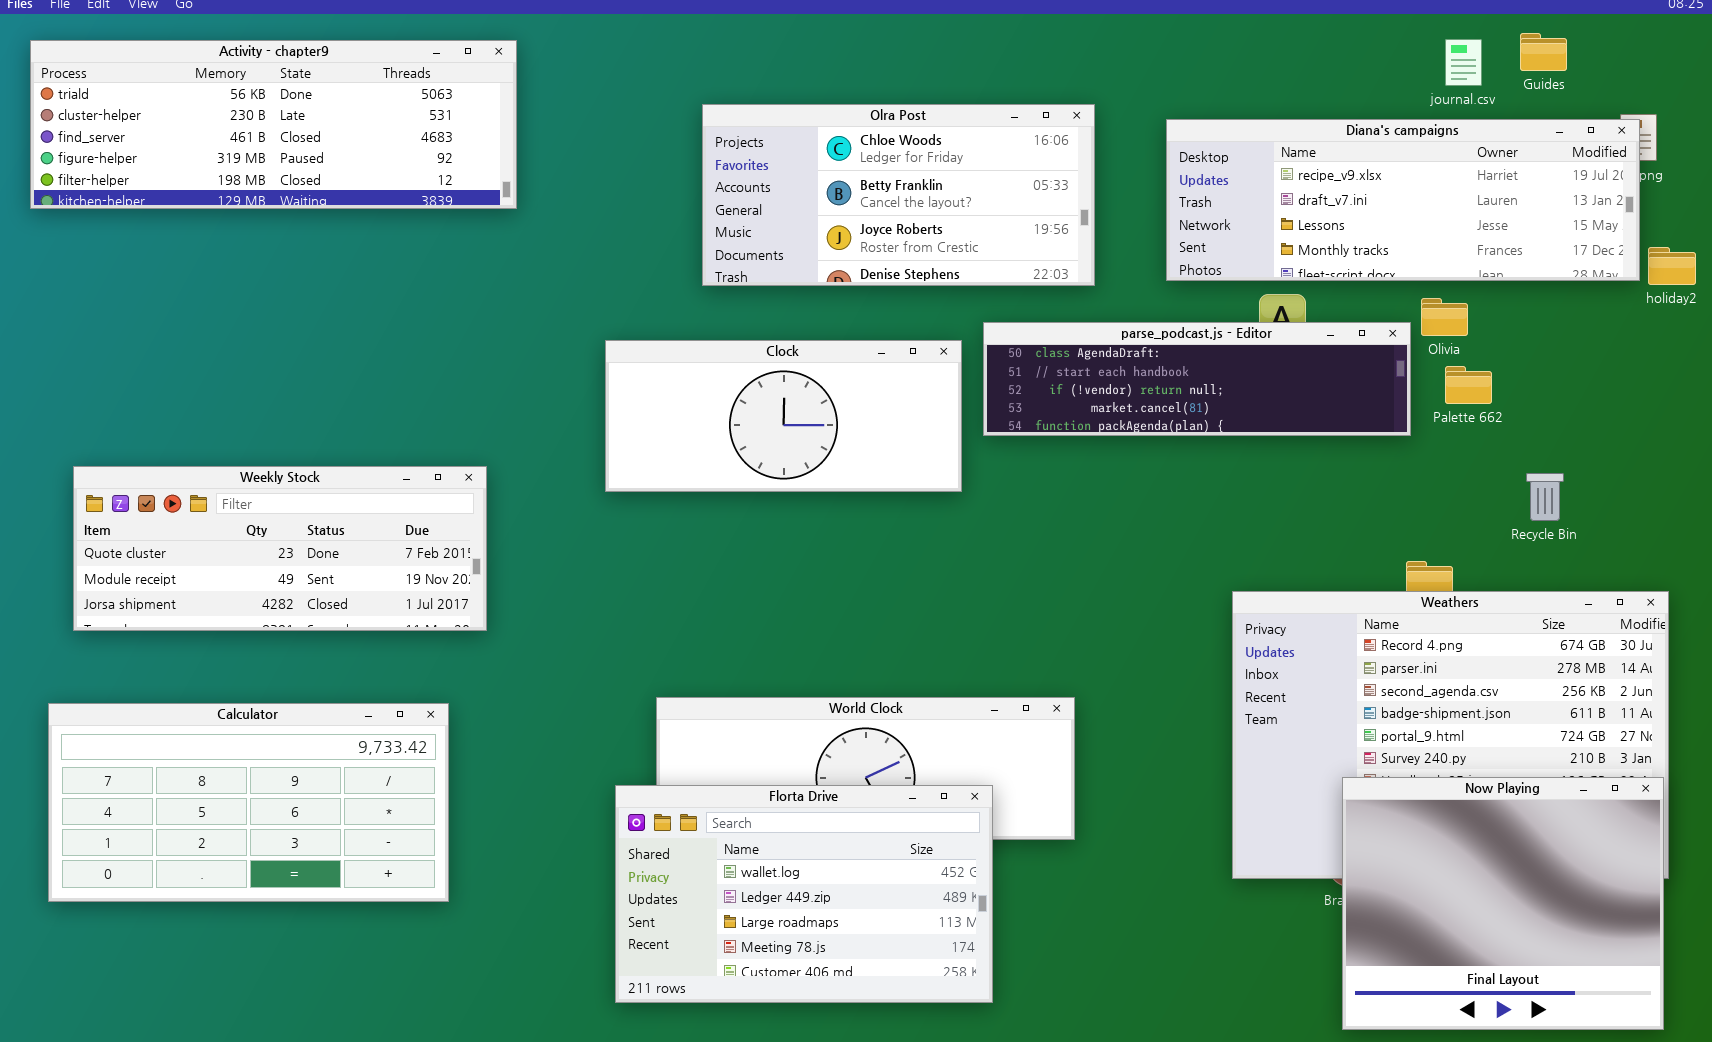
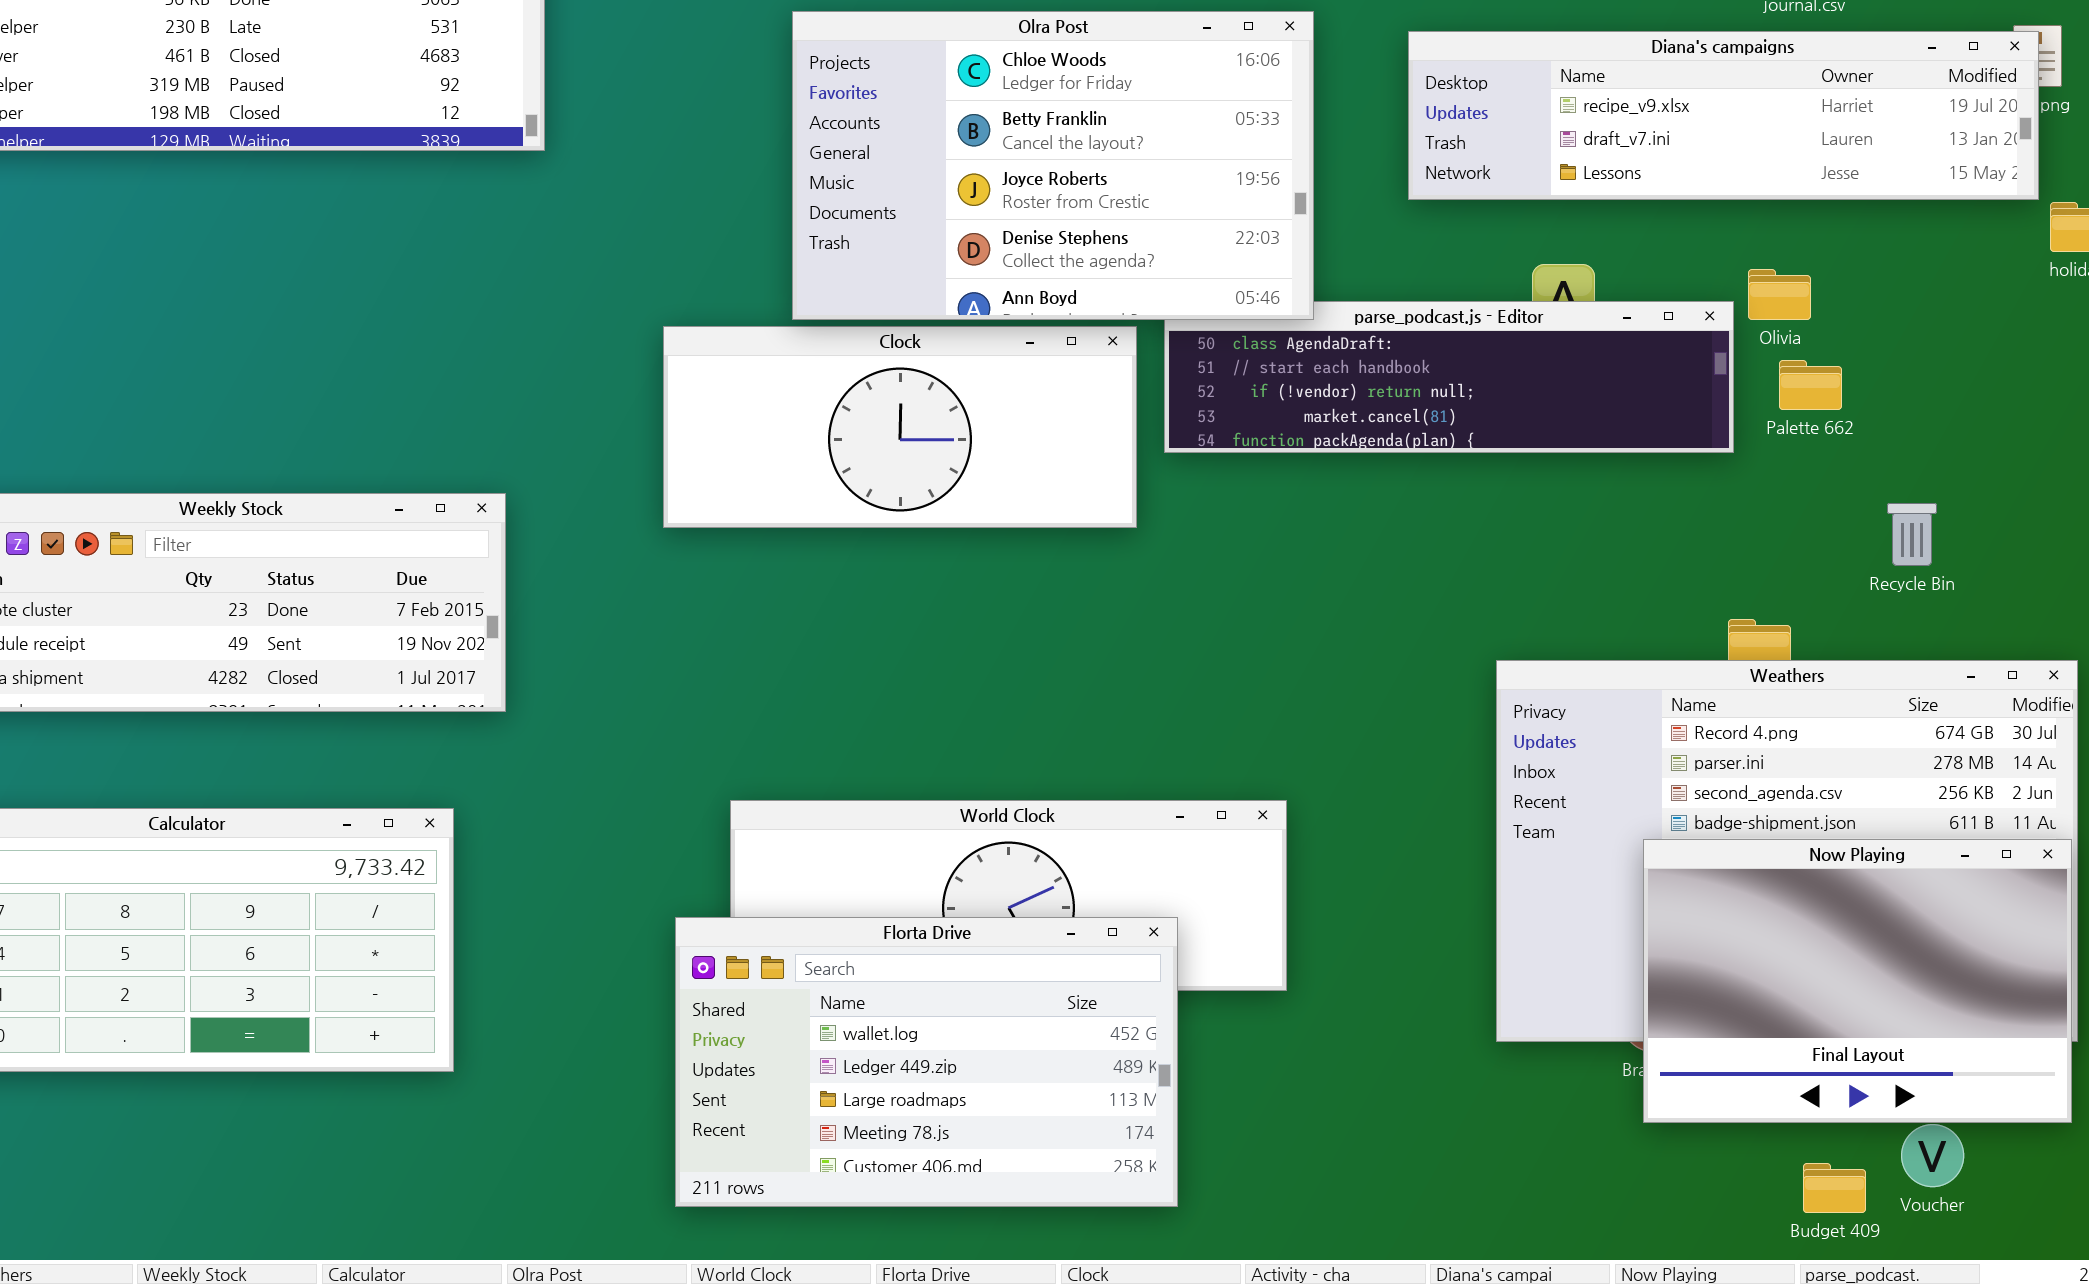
Olra Post: [702,104,1095,286] -> [792,11,1314,320], resized
Diana's campaigns: [1166,119,1640,281] -> [1408,31,2039,200], resized
Now Playing: [1342,777,1664,1030] -> [1643,839,2072,1123], moved, resized

